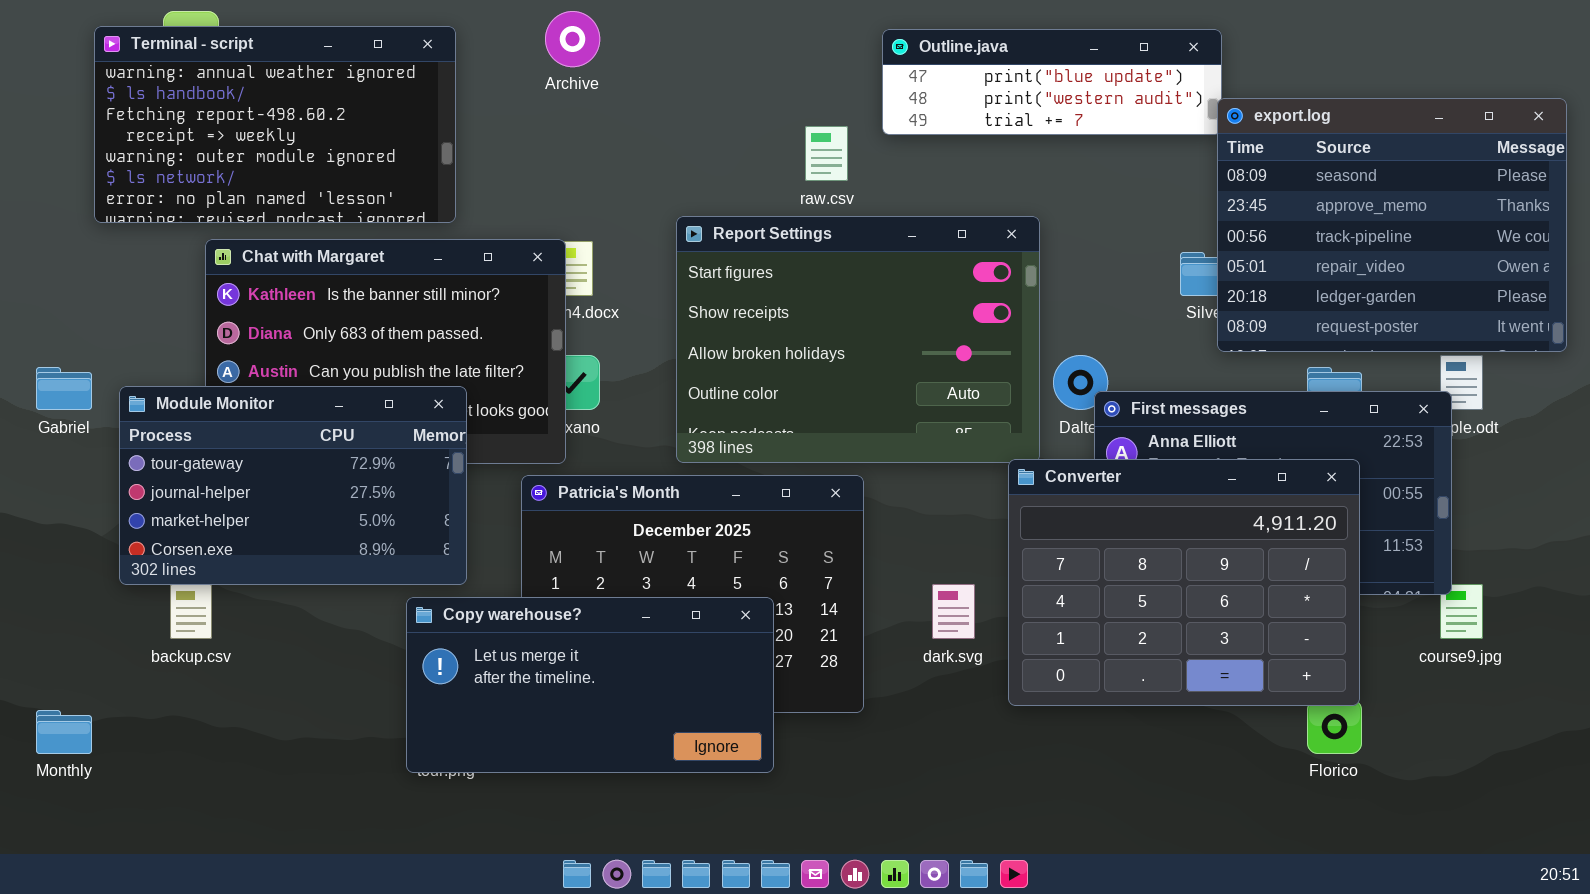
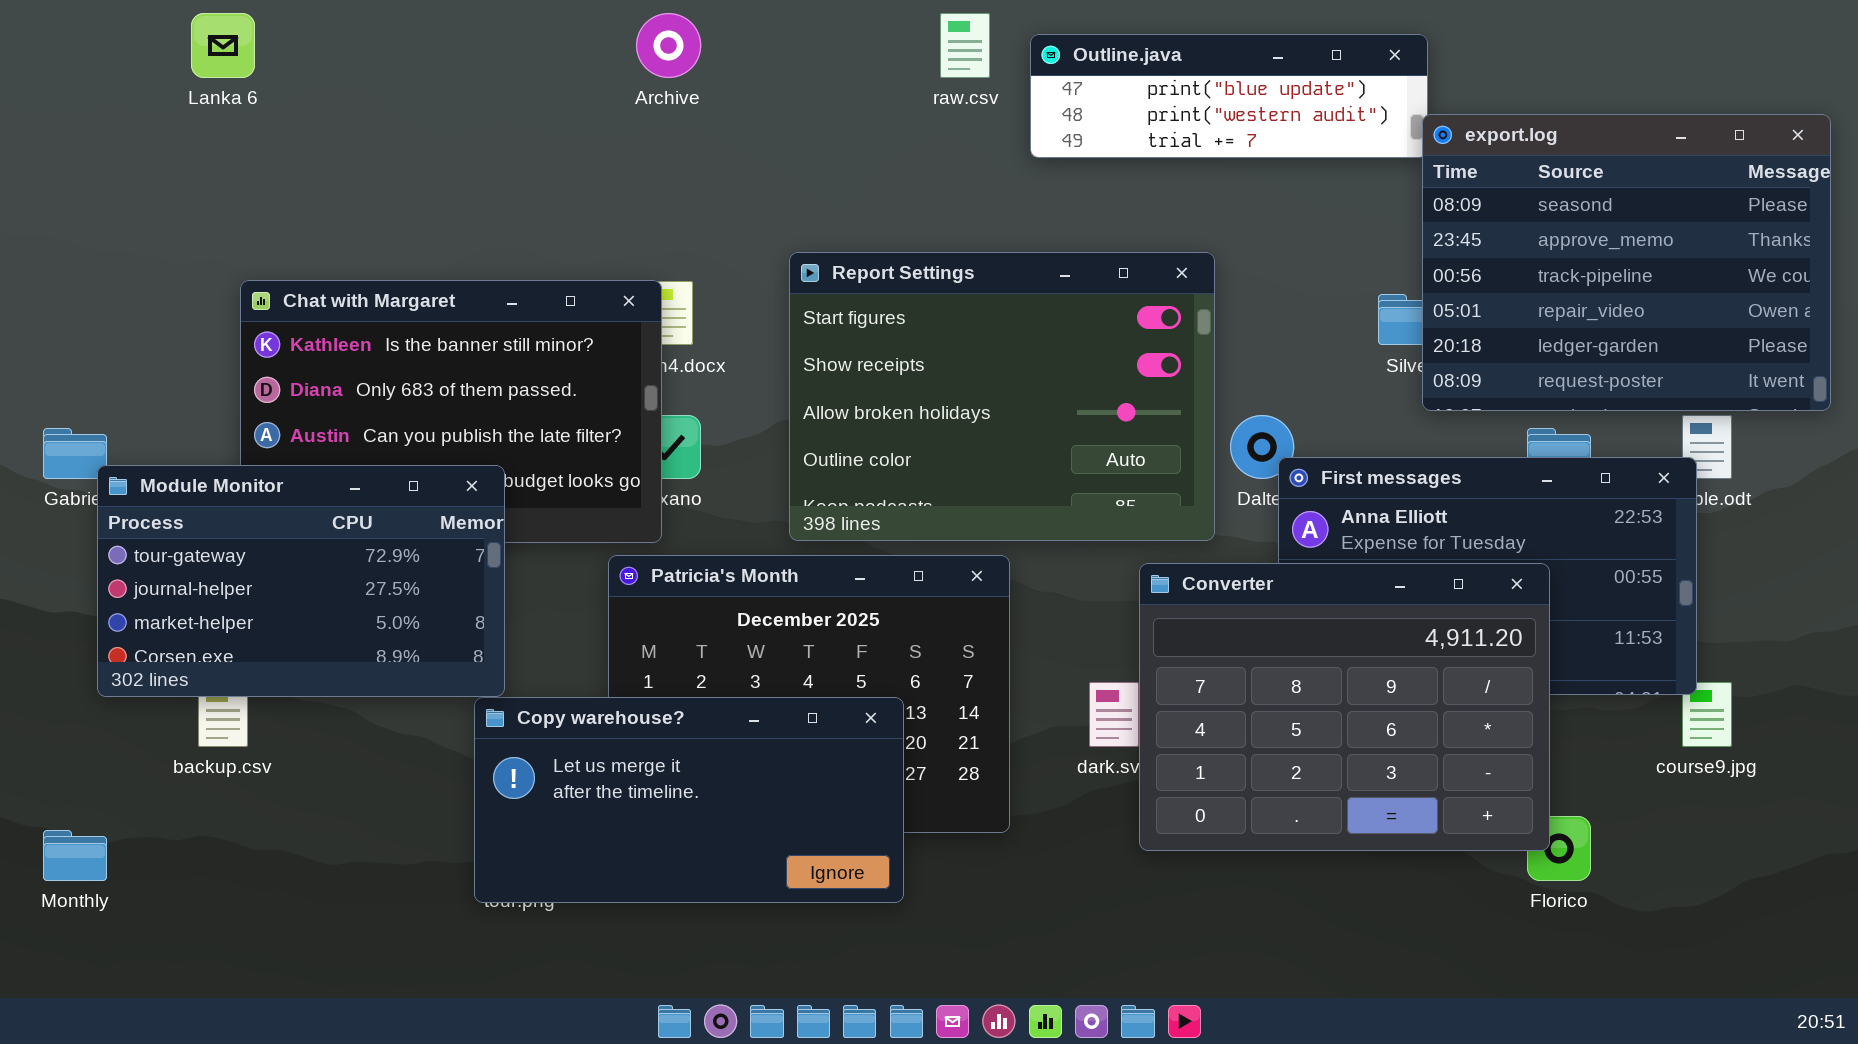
Terminal - script: [94,26,456,223] -> none, closed
raw.csv: [805,126,848,181] -> [940,13,990,78], moved
Module Monitor: [119,386,467,585] -> [97,465,505,697], moved
Converter: [1008,459,1360,706] -> [1139,563,1550,851], moved

